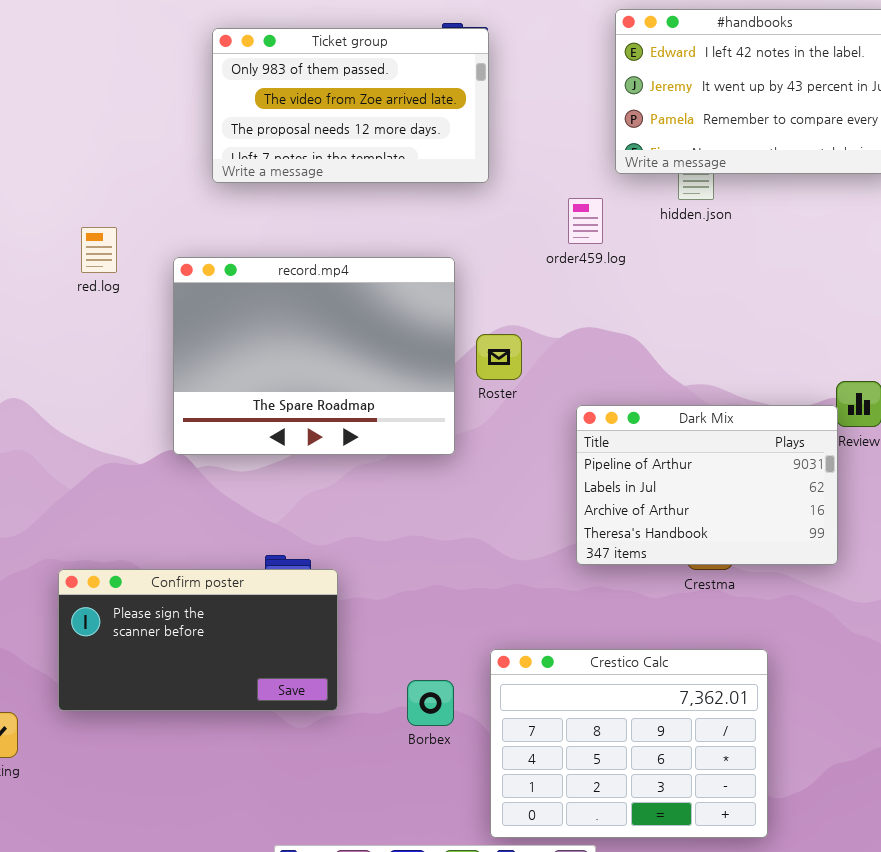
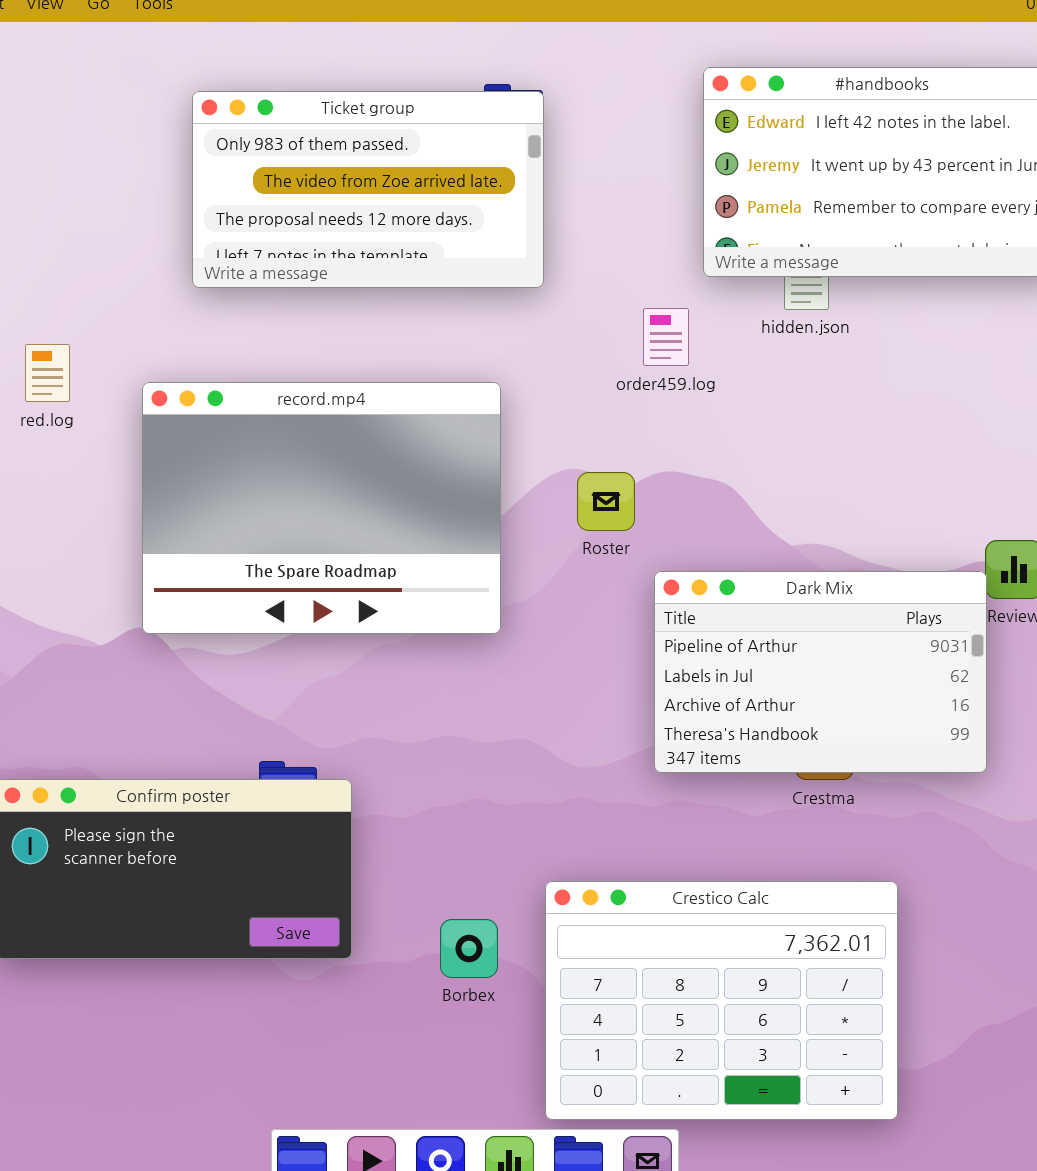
Roster: [476,334,522,380] -> [577,472,635,531], moved

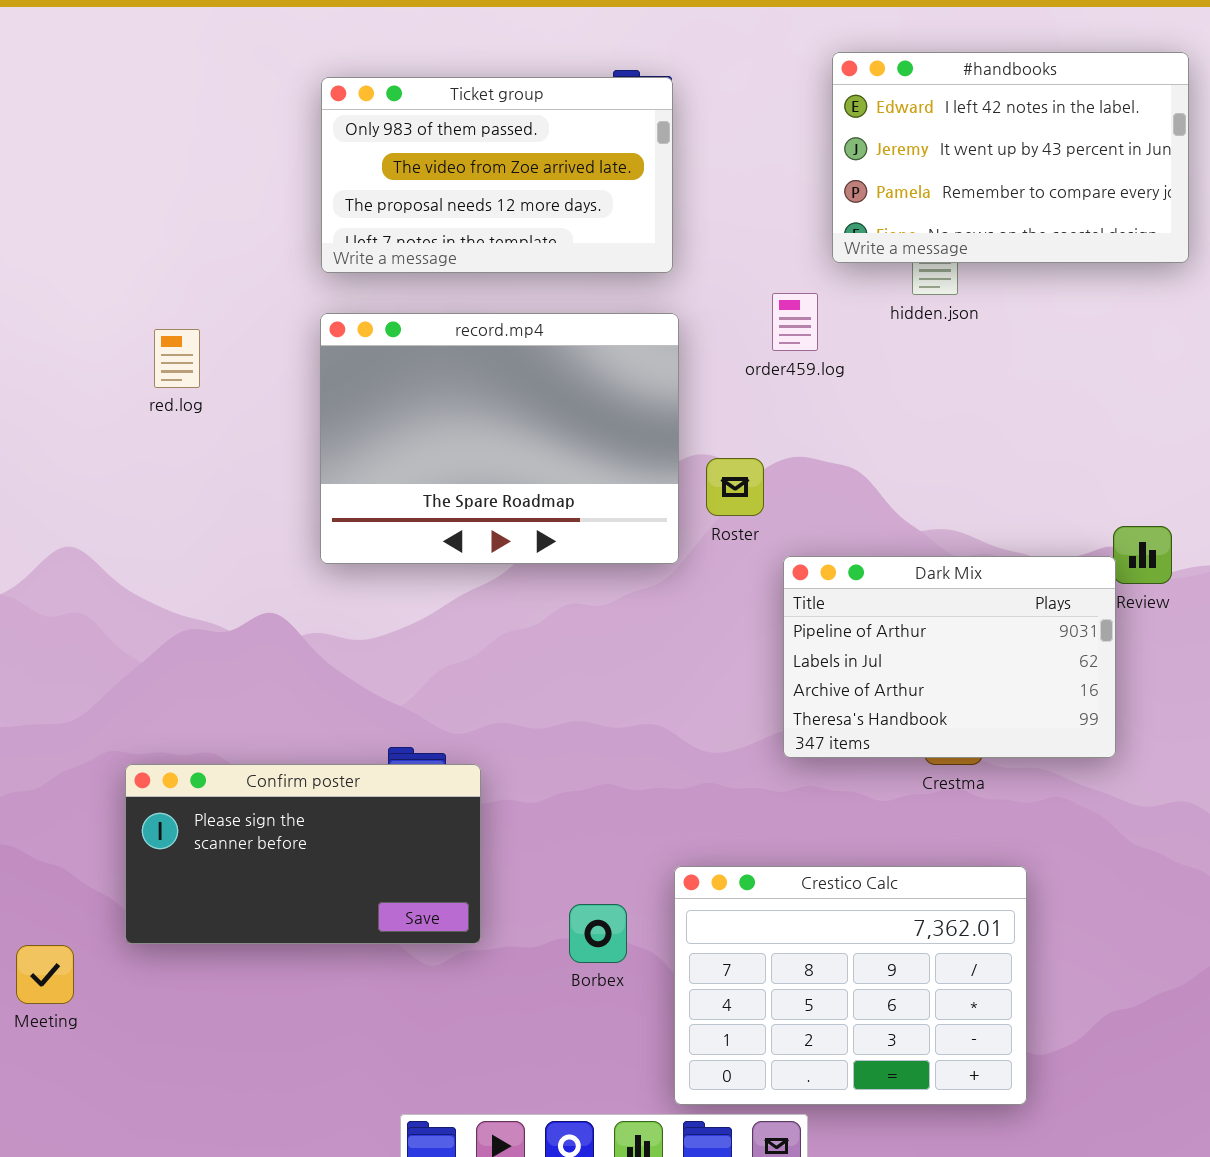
record.mp4: [142,382,501,634] -> [320,313,679,564], moved

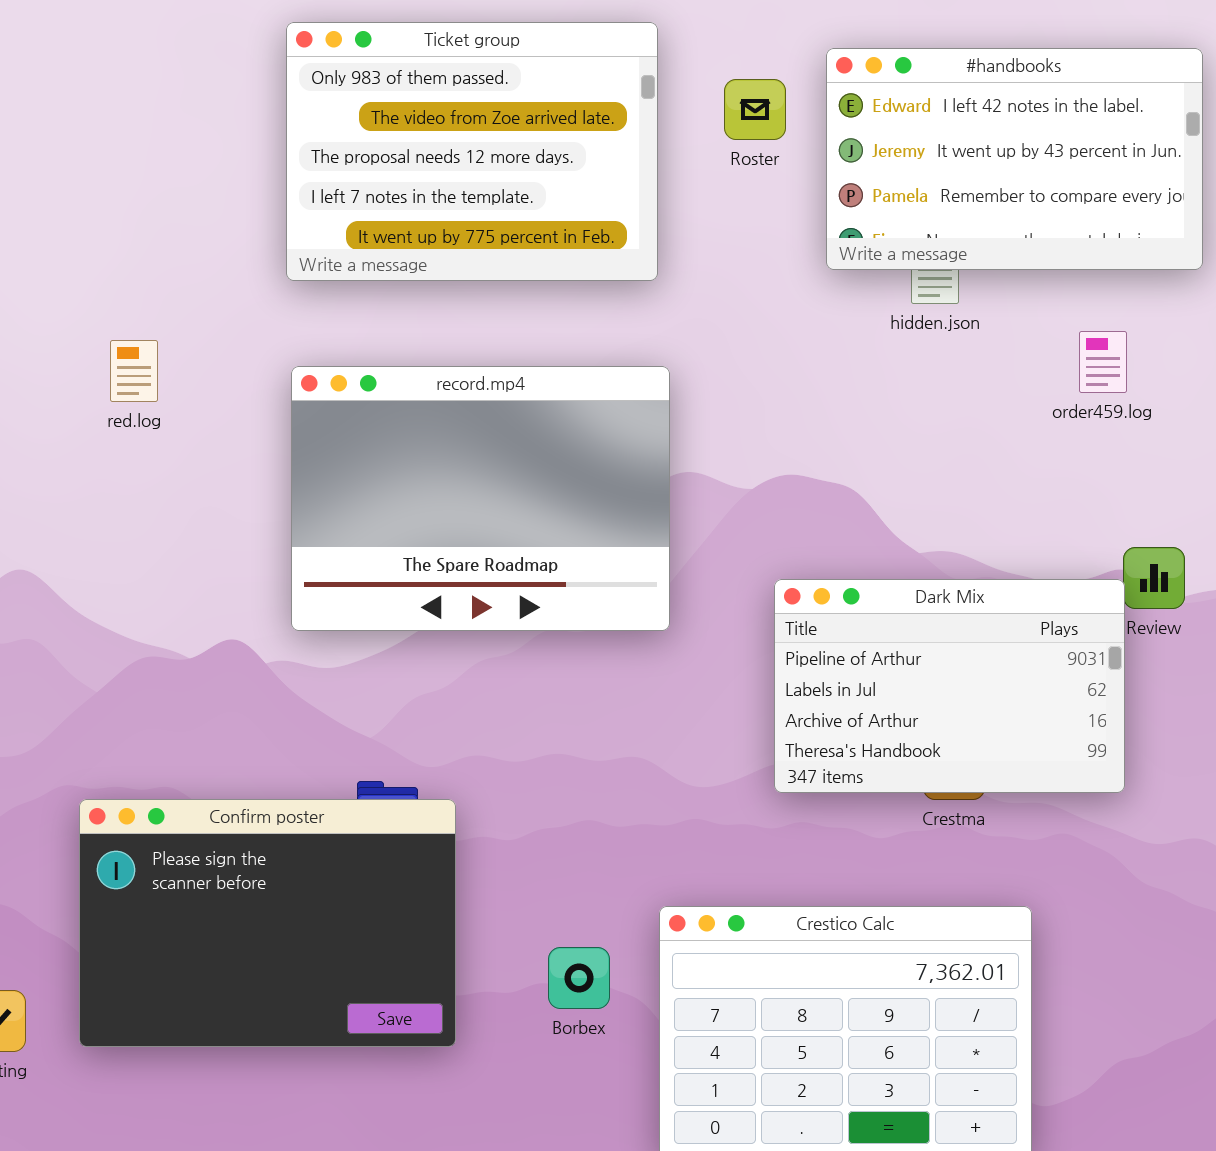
Ticket group: [321,77,673,273] -> [286,22,658,281], resized
order459.log: [772,293,818,351] -> [1079,331,1127,393], moved
record.mp4: [320,313,679,564] -> [291,366,670,631], moved
Roster: [706,458,764,516] -> [724,79,786,140], moved
Confirm poster: [125,764,481,944] -> [79,799,456,1047], resized

